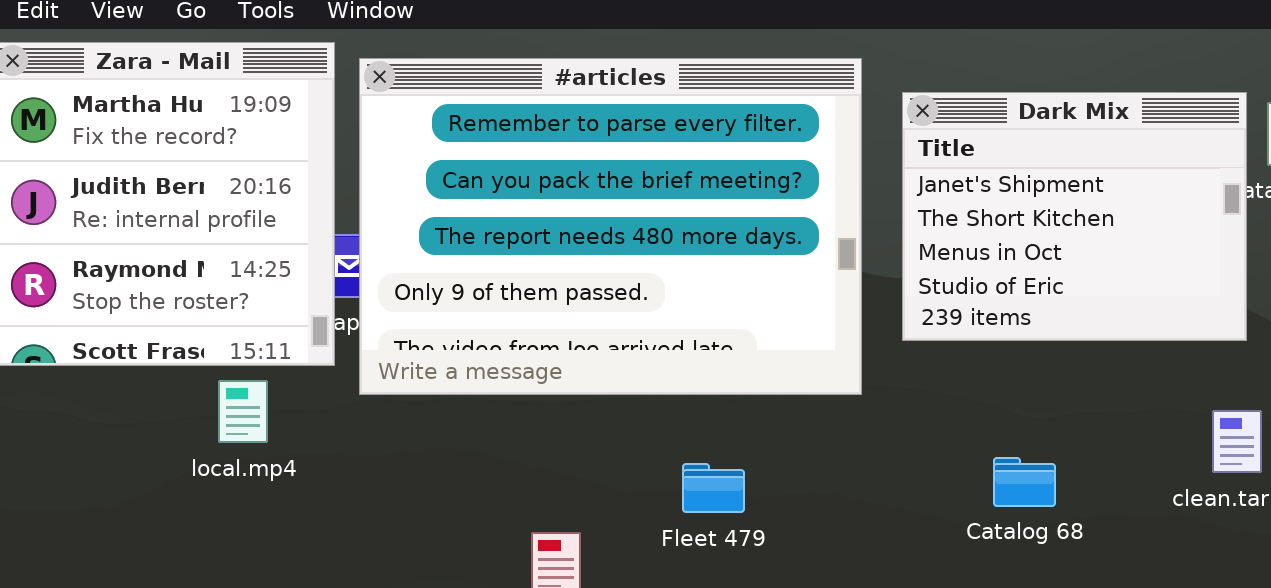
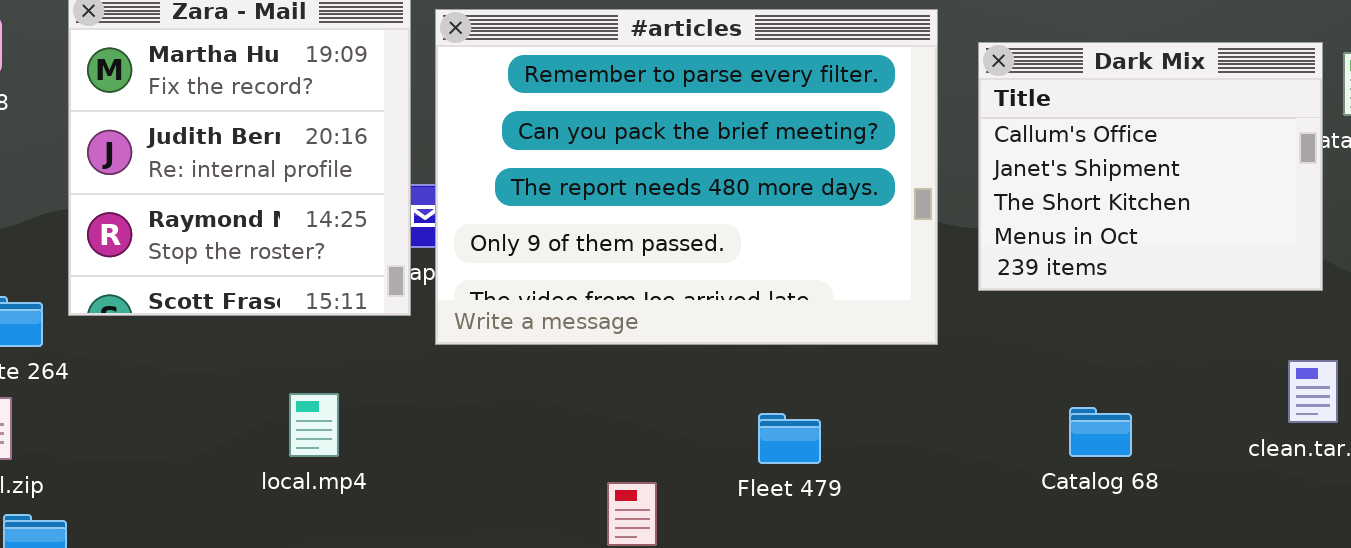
Dark Mix: [902,92,1247,341] -> [978,42,1323,291], scrolled up 1 row
local.mp4: [218,380,268,443] -> [289,393,339,457], moved

